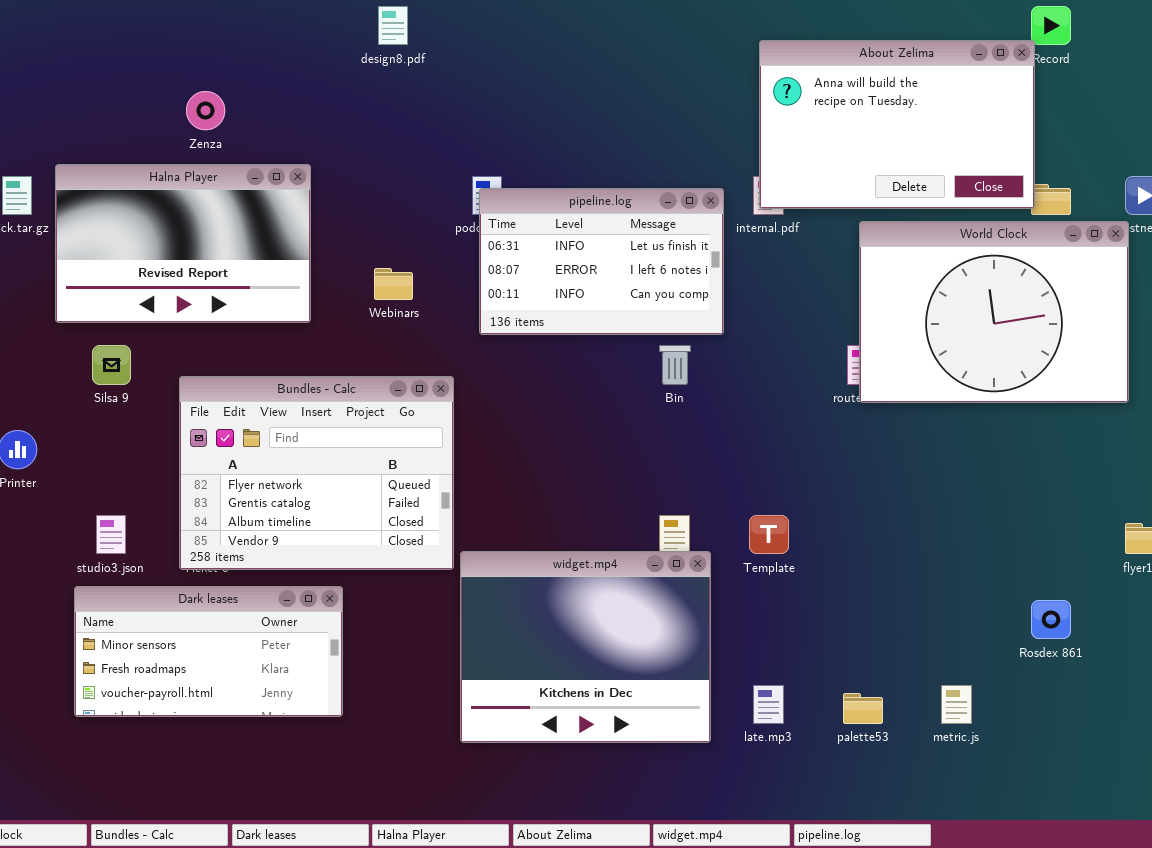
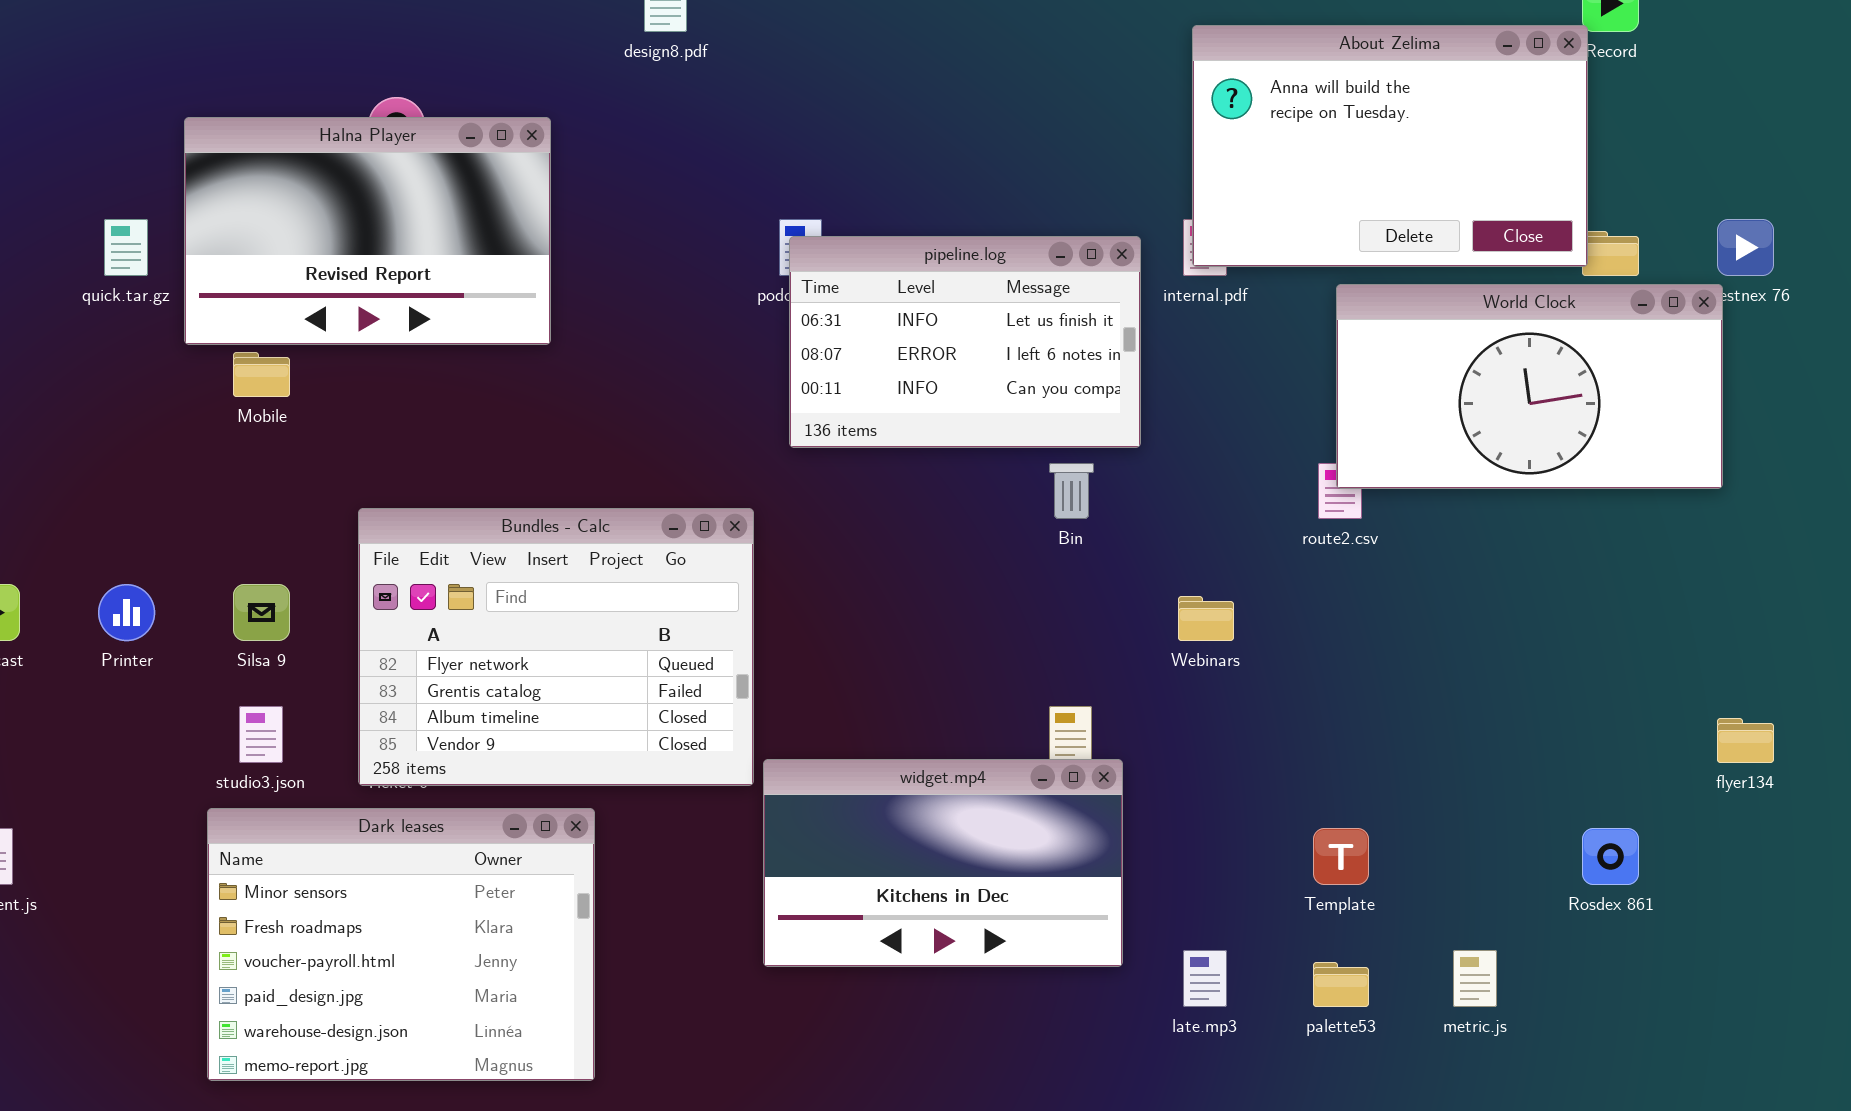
Halna Player: [55,164,311,323] -> [184,117,551,345], moved
World Clock: [859,221,1129,403] -> [1336,284,1723,489], resized
Webinars: [374,268,413,300] -> [1178,596,1234,641], moved
Silsa 9: [92,345,131,385] -> [233,584,290,641], moved
Template: [749,515,789,554] -> [1313,828,1369,885], moved
widget.mp4: [460,551,711,743] -> [763,759,1123,967], resized
Dark leases: [74,586,343,717] -> [207,808,595,1081], resized

